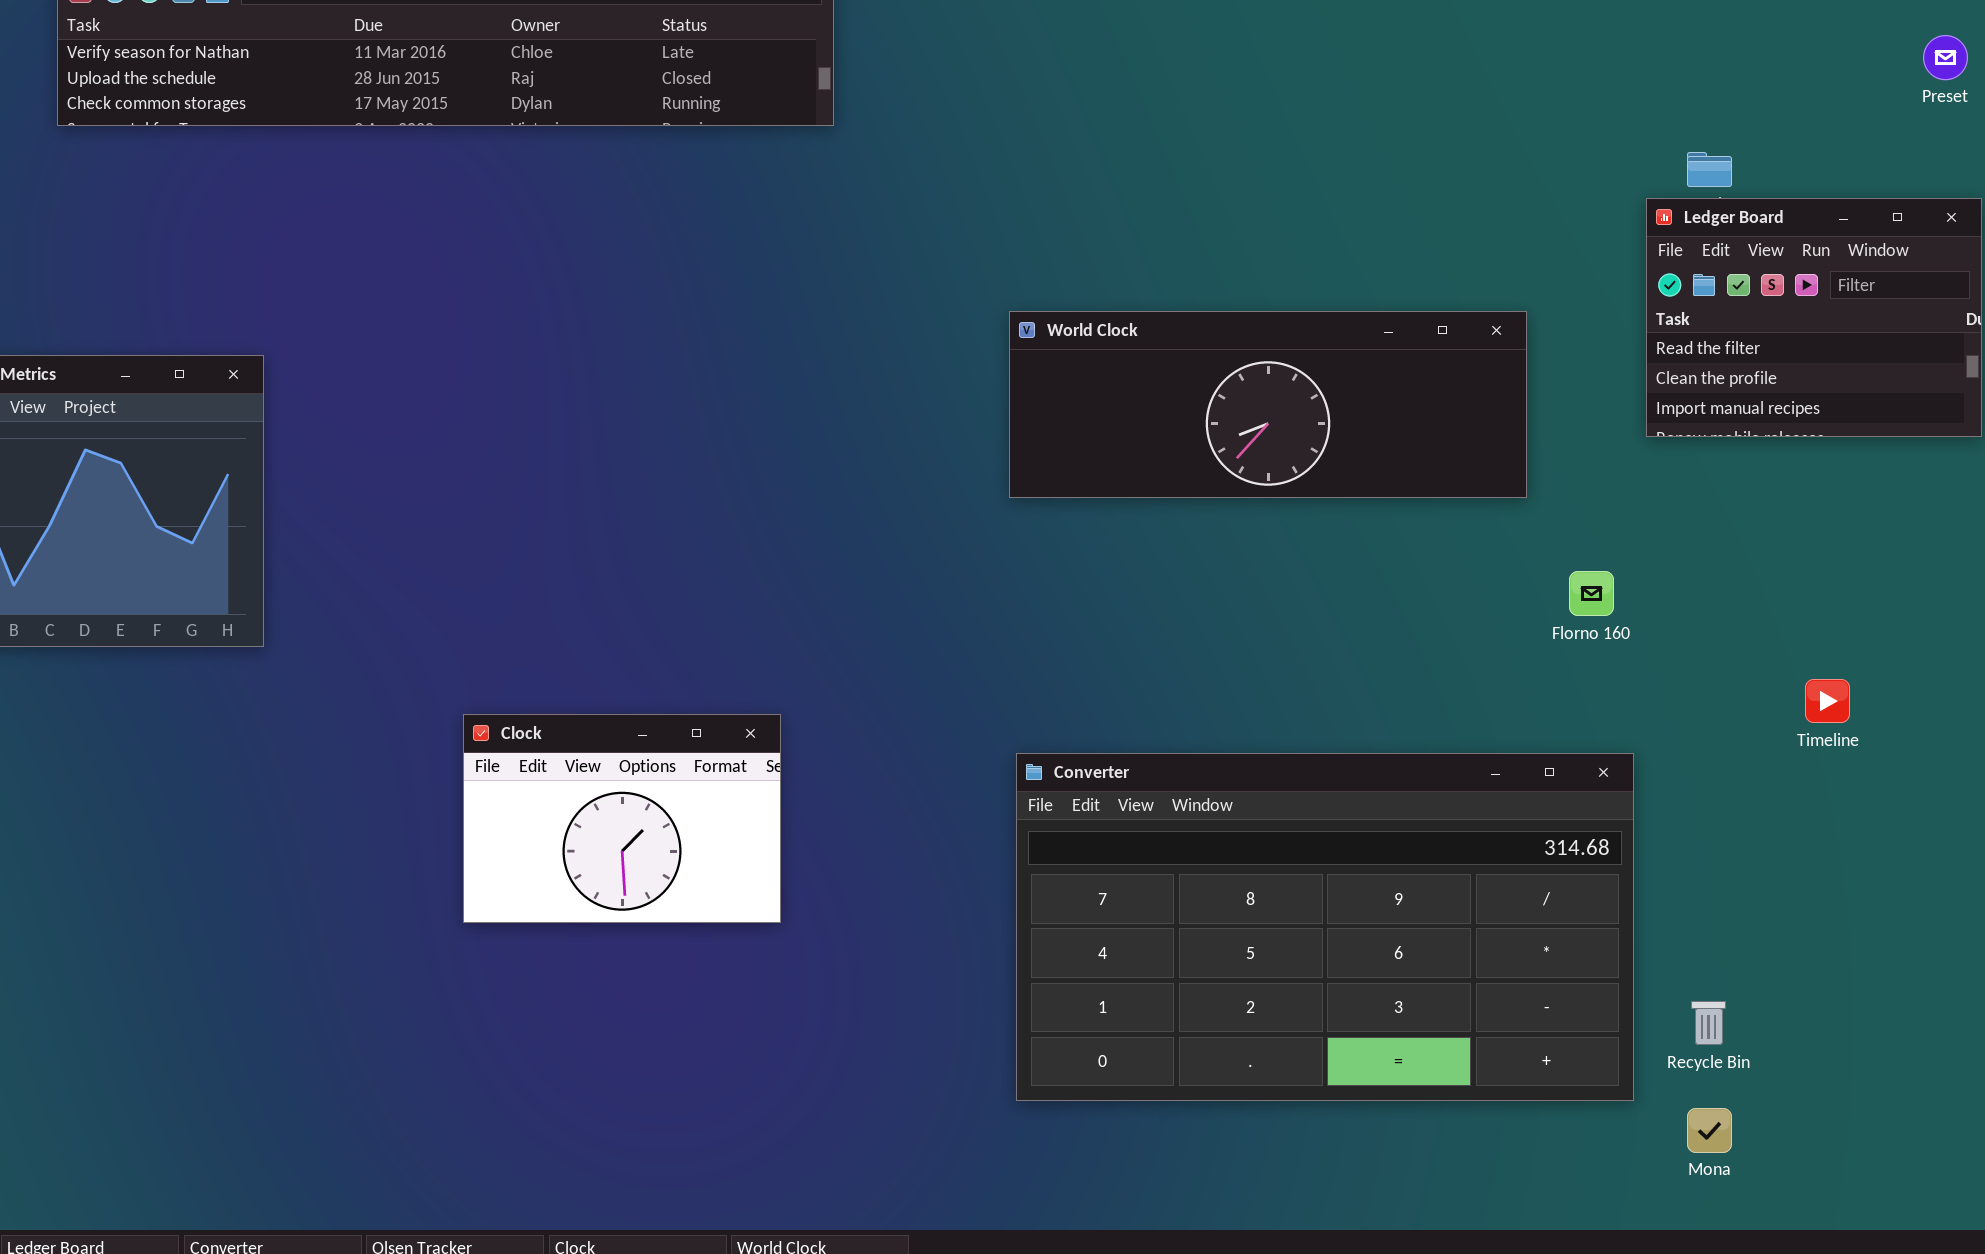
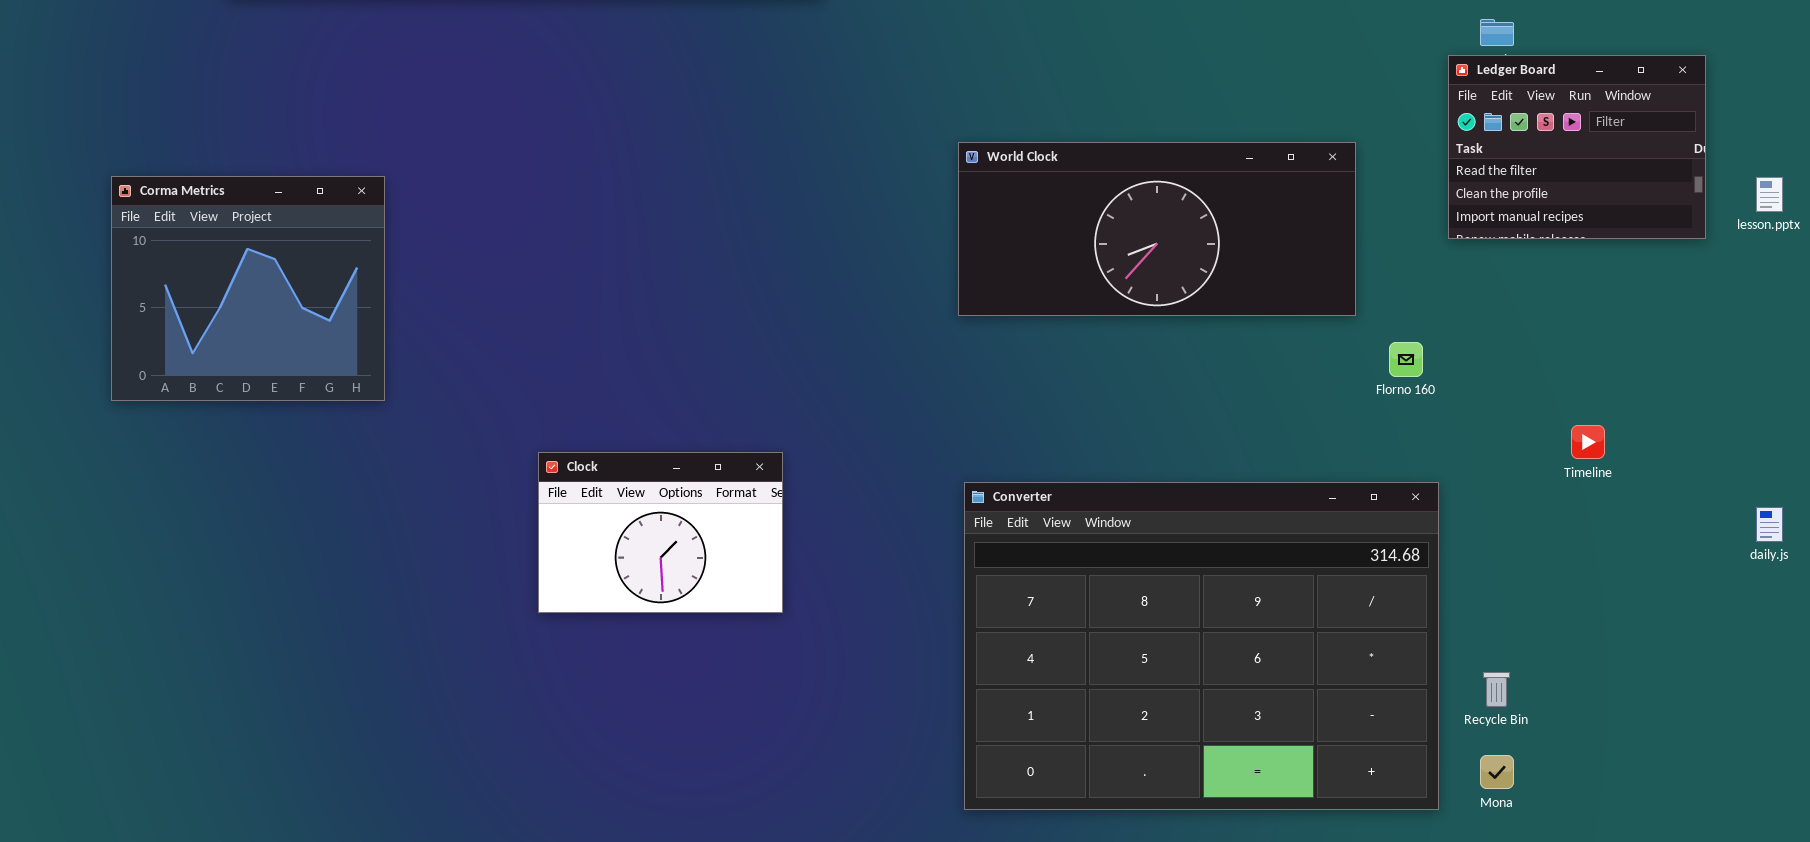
World Clock: [1009,311,1527,498] -> [958,142,1356,316], resized
Converter: [1016,753,1634,1101] -> [964,482,1439,810], resized

